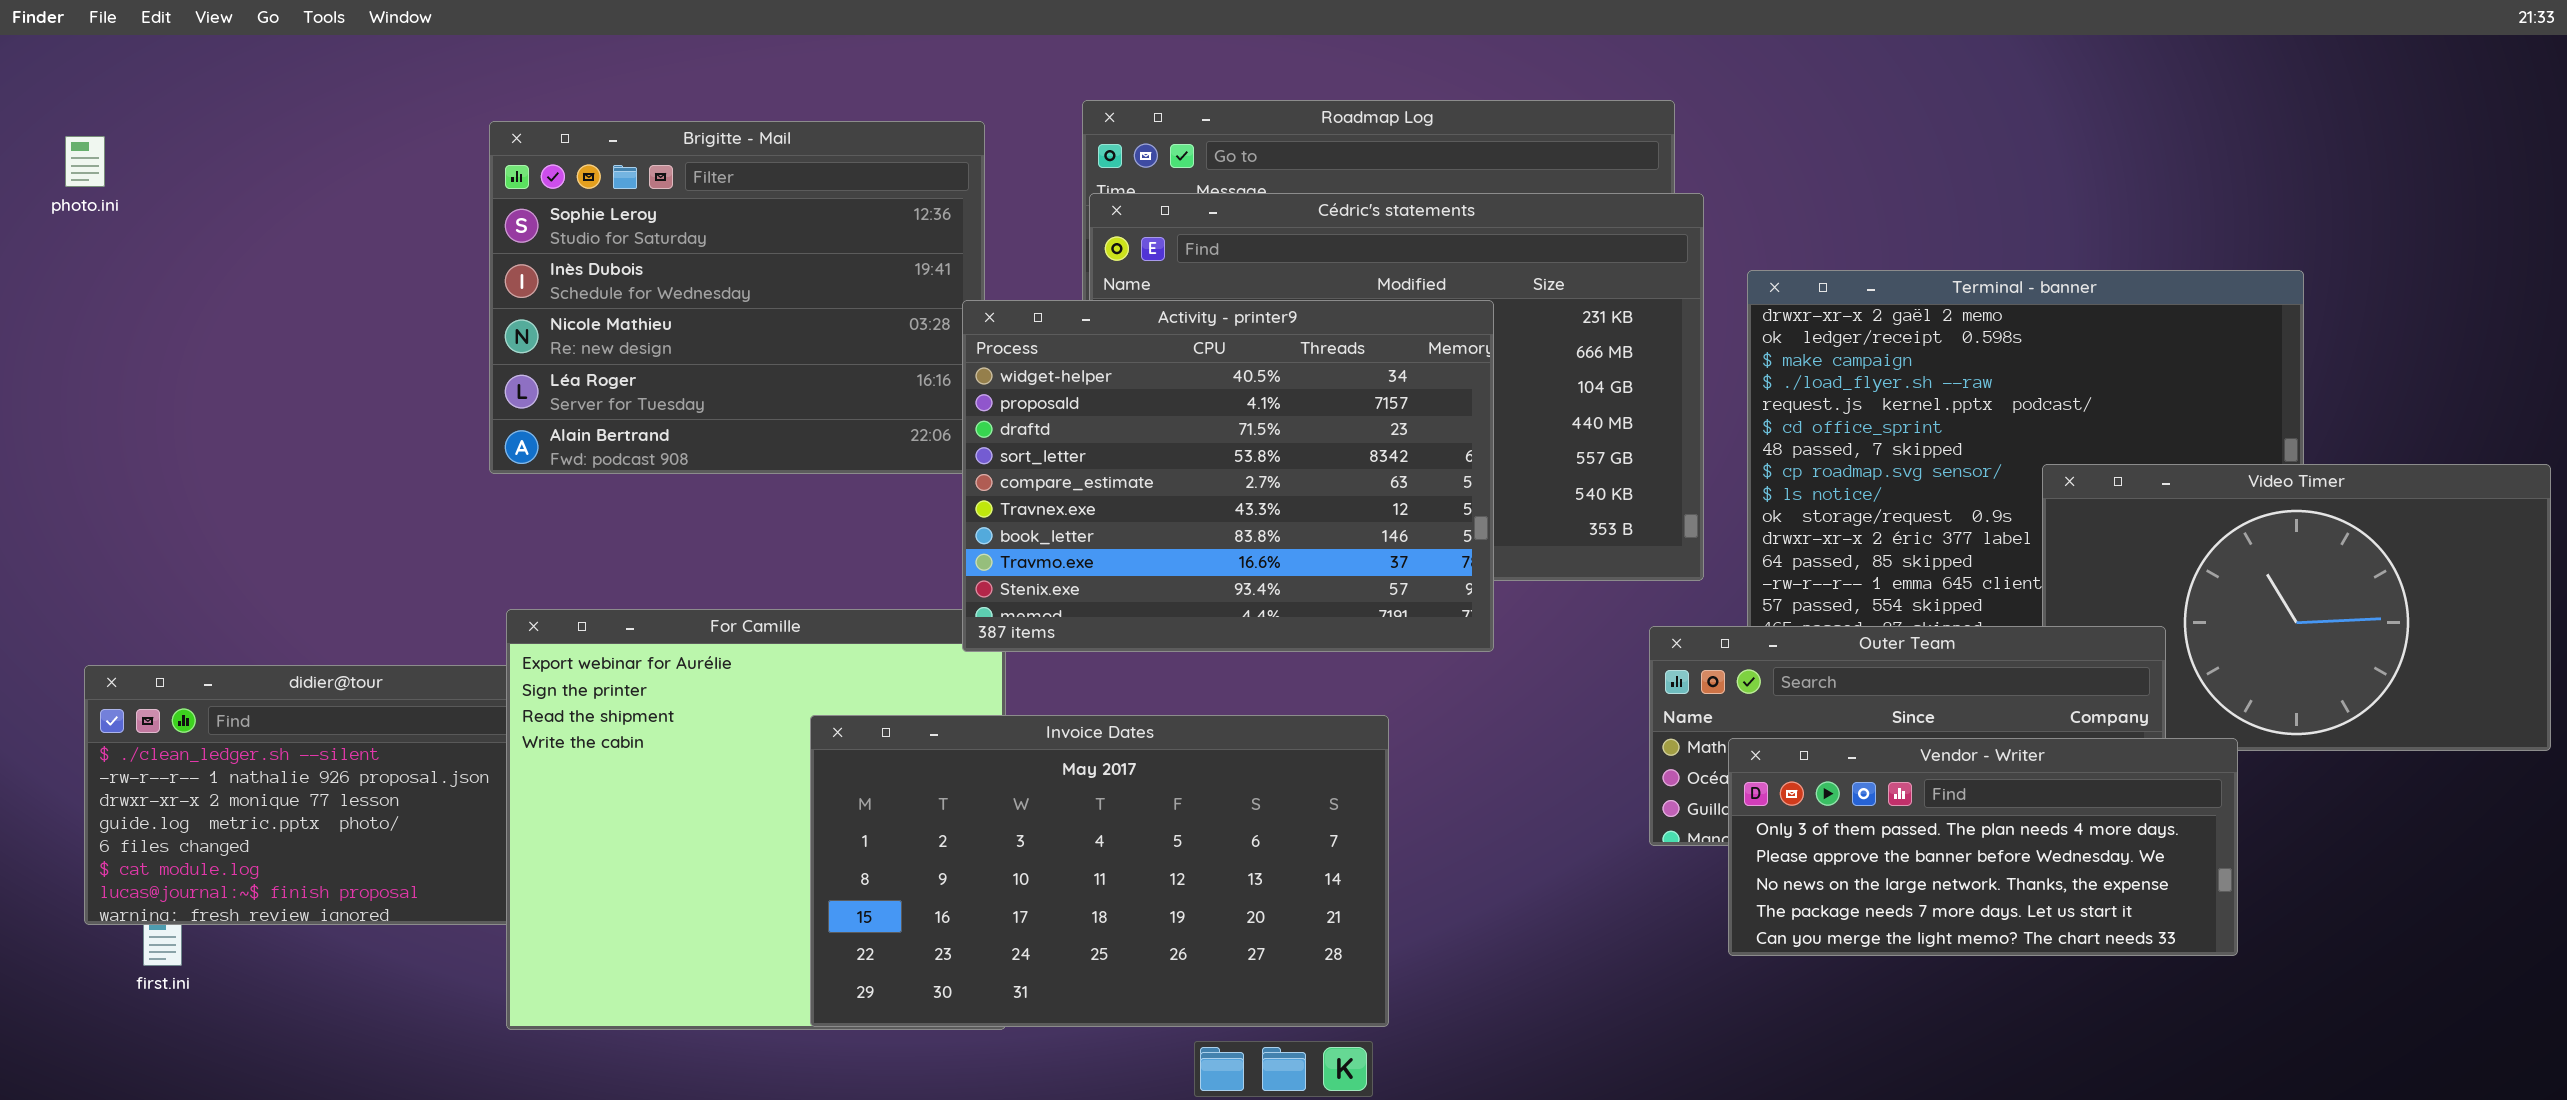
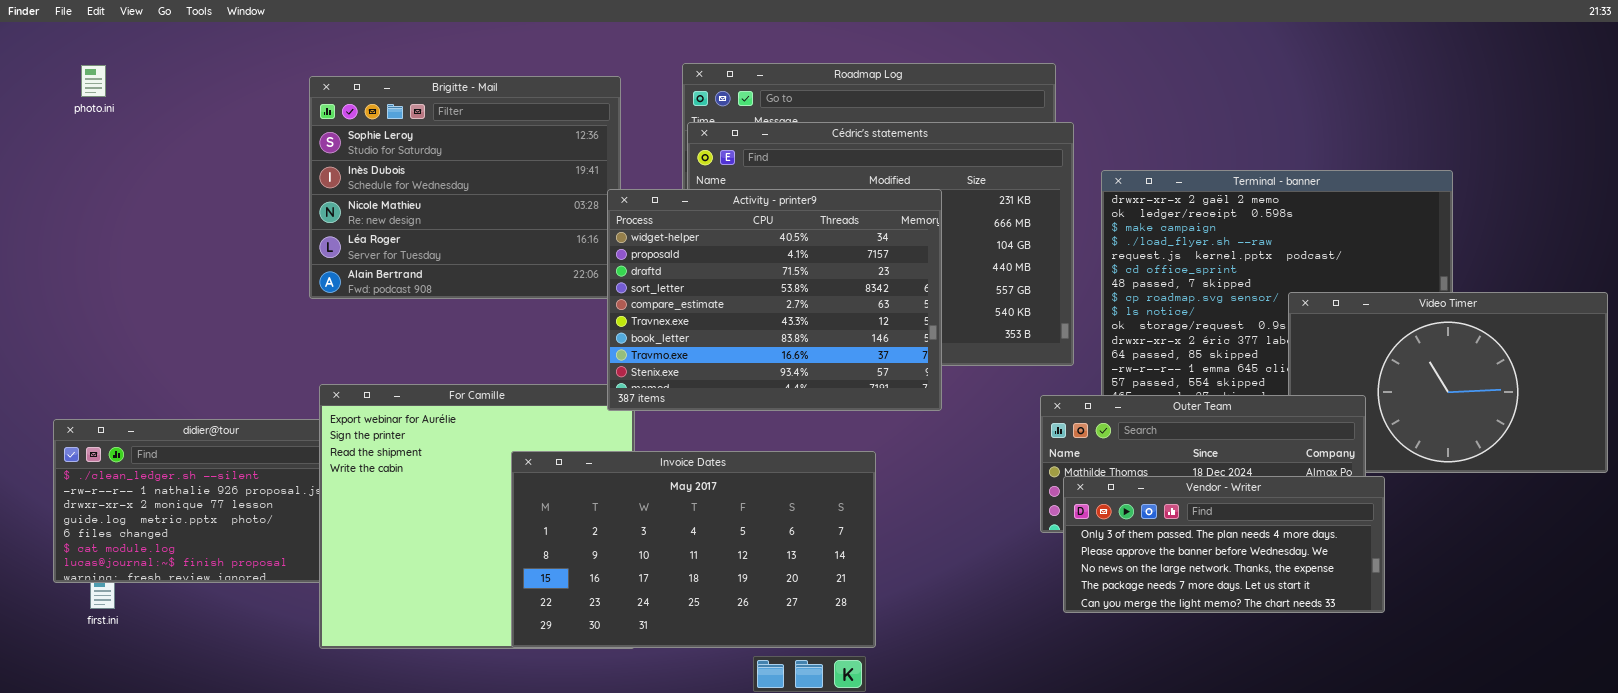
photo.ini: [65,136,105,187] -> [81,65,106,97], moved
Vendor - Writer: [1728,738,2238,956] -> [1063,476,1385,613], moved

